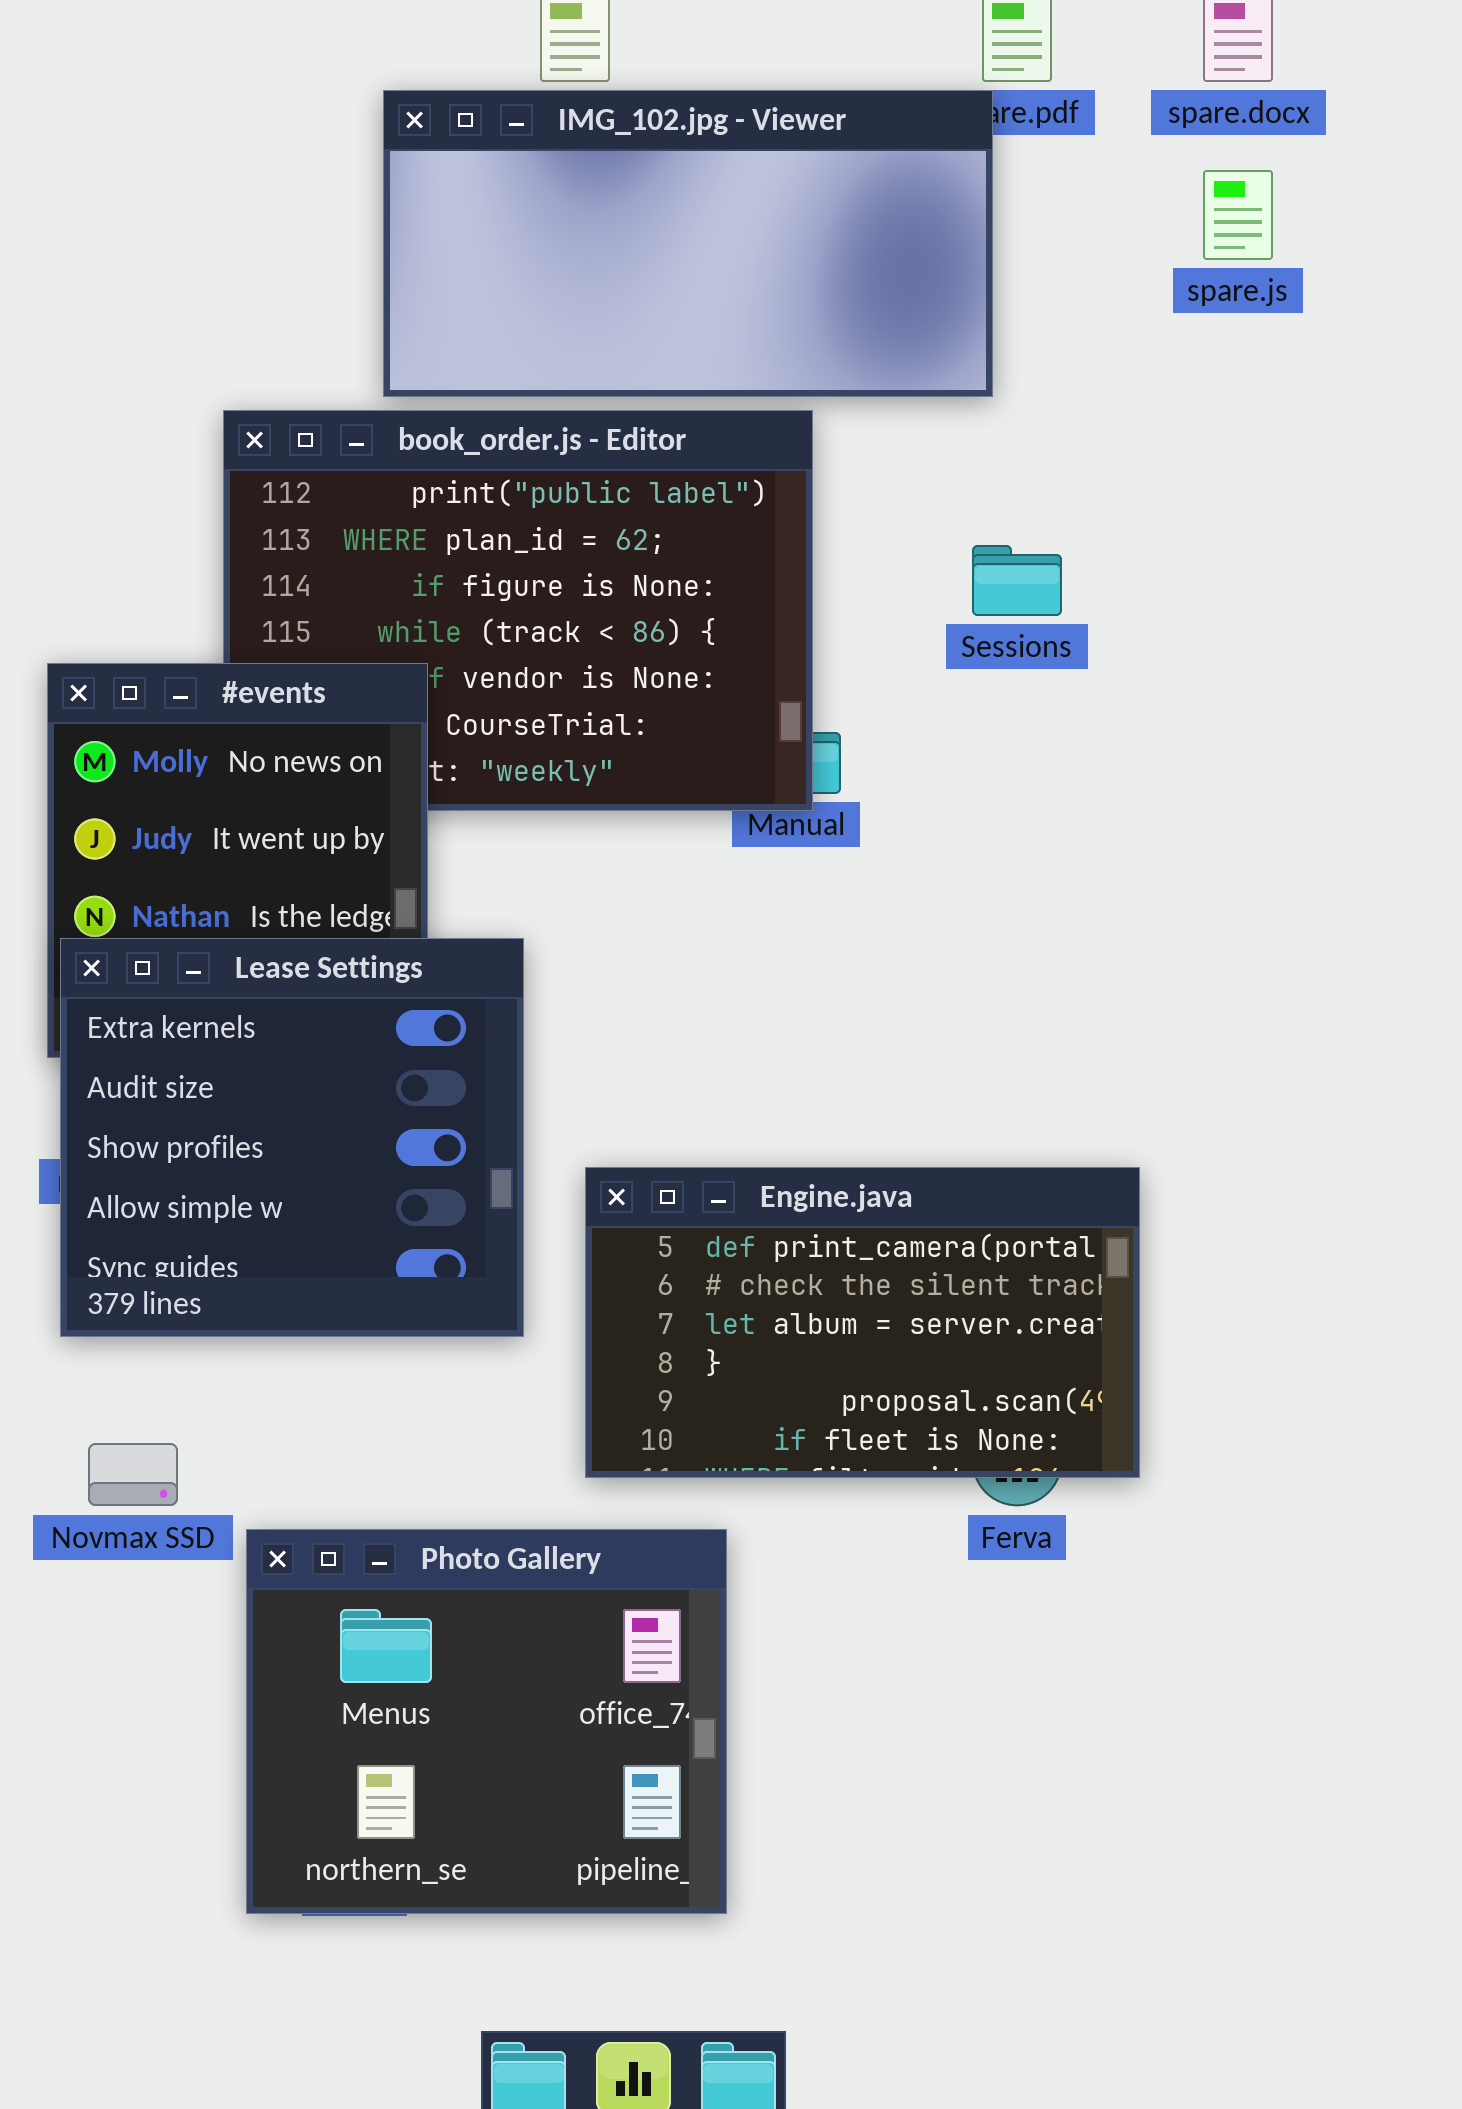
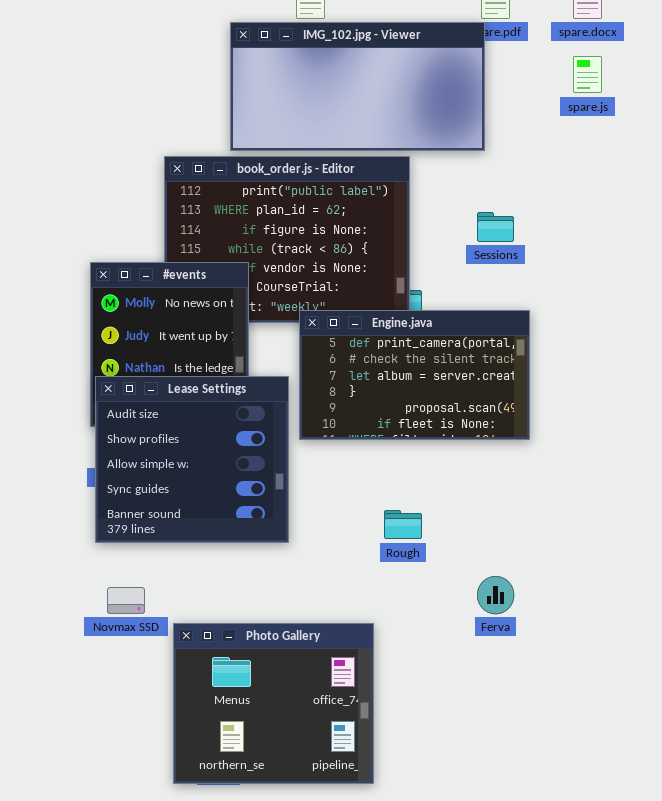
Lease Settings: [60,938,524,1337] -> [95,376,289,543], scrolled down 1 row
Engine.java: [585,1167,1140,1478] -> [299,310,530,440], moved

